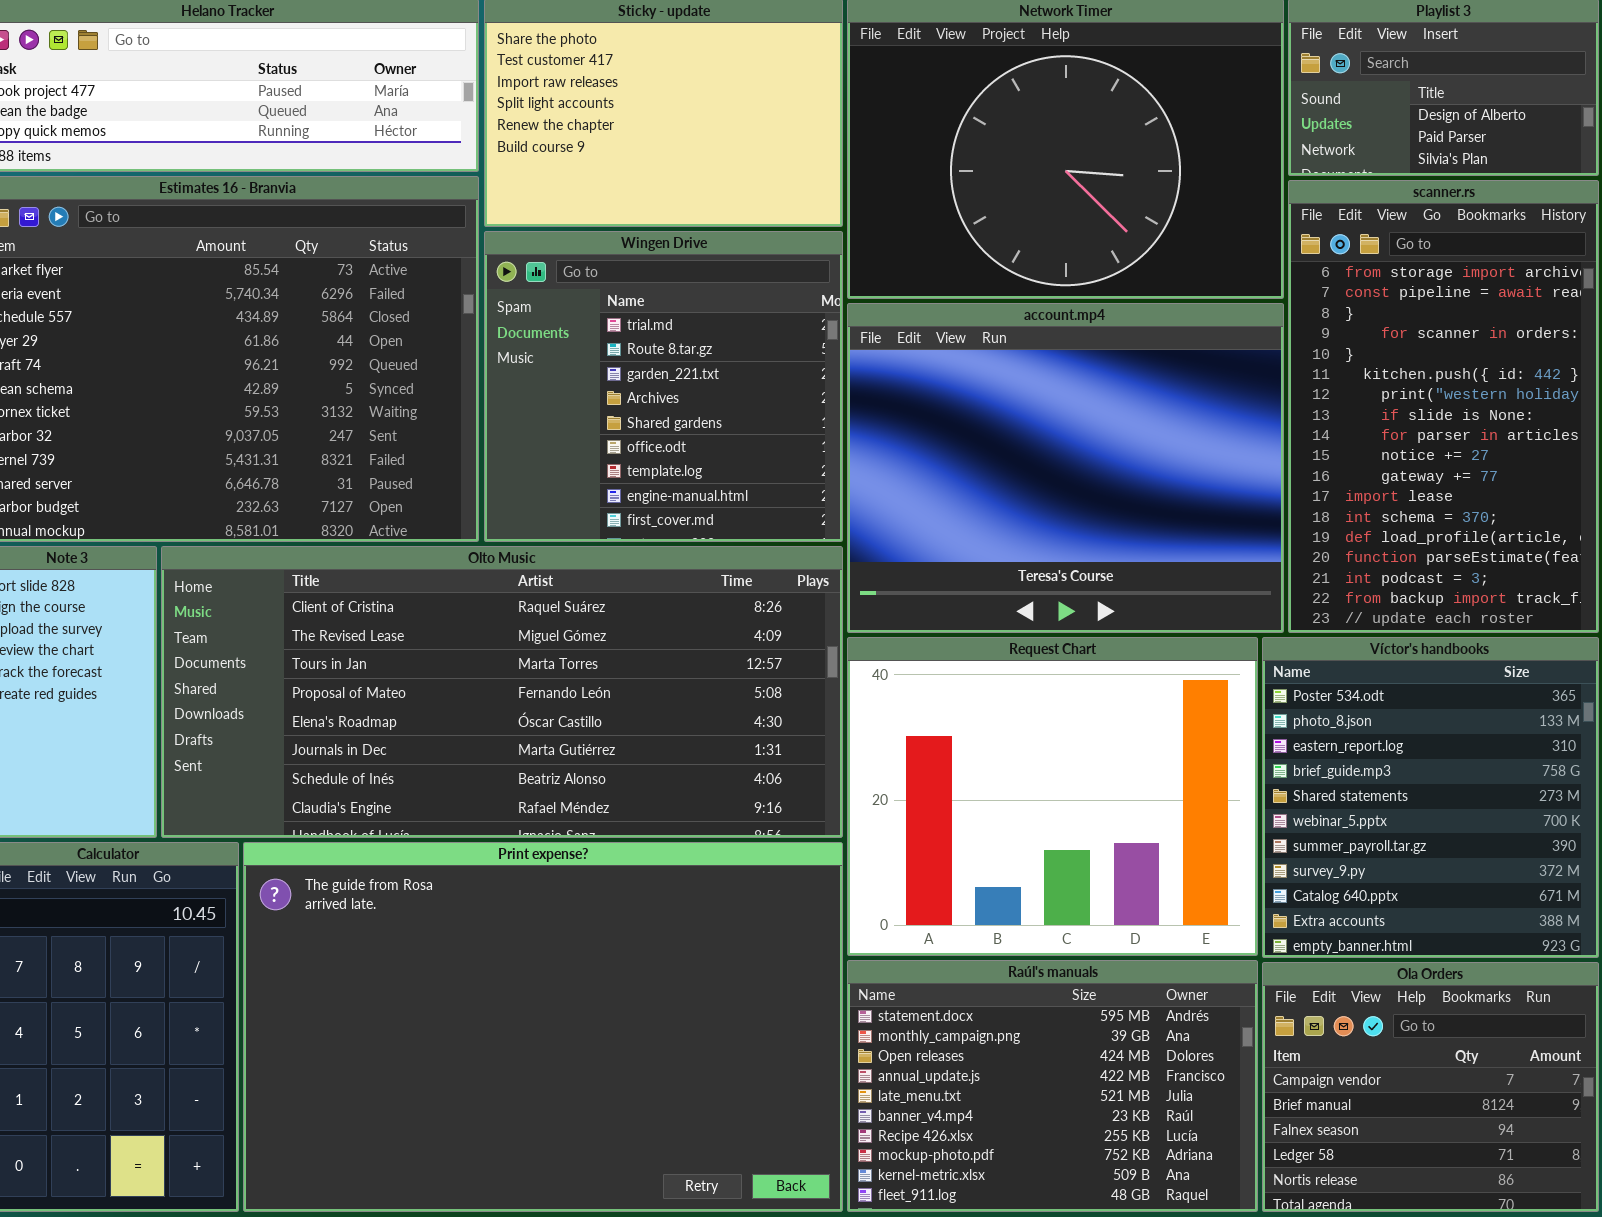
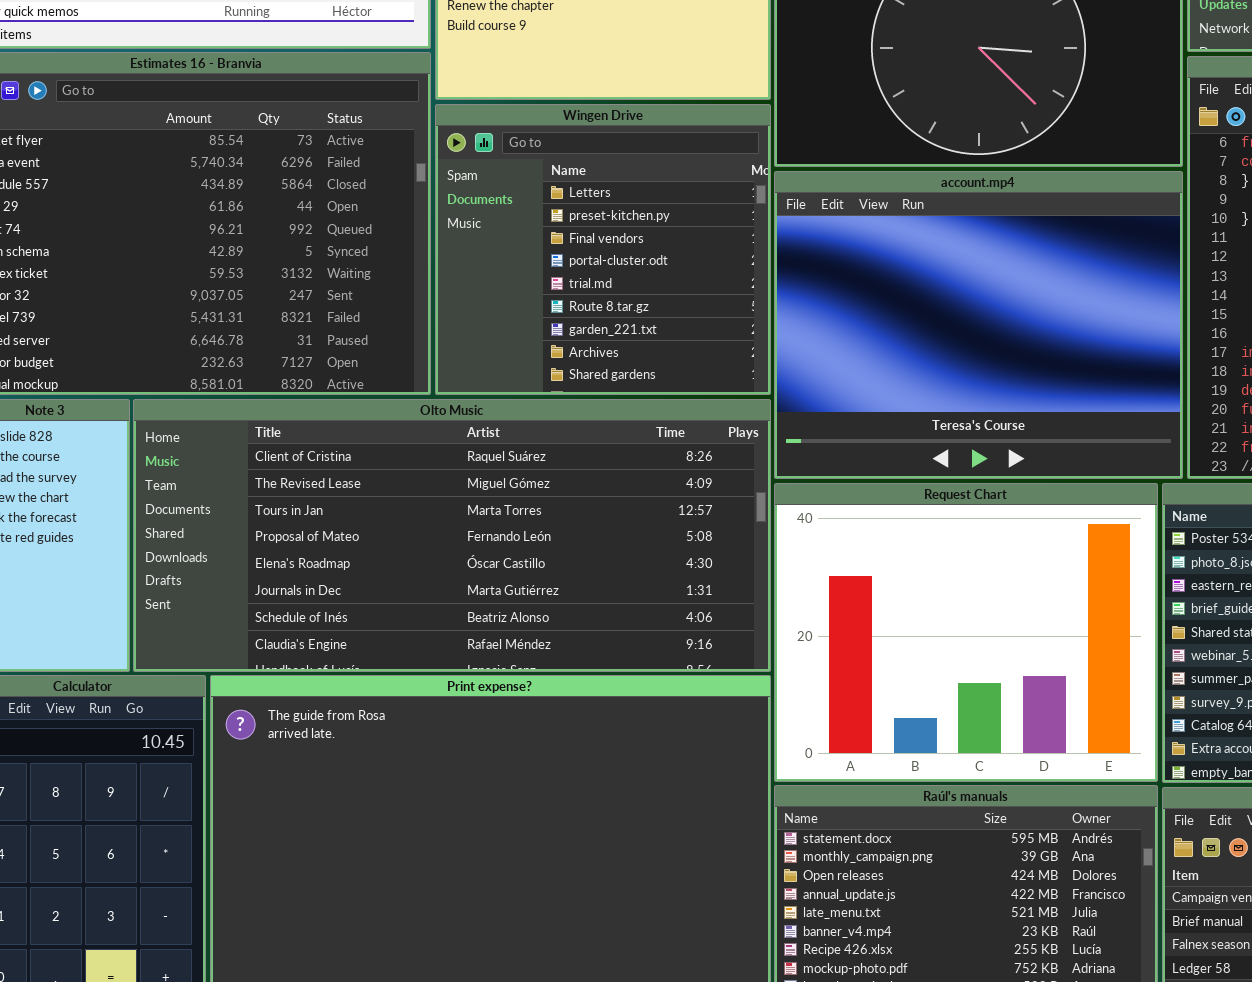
Wingen Drive: [484,231,843,542] -> [435,104,771,395], scrolled up 4 rows

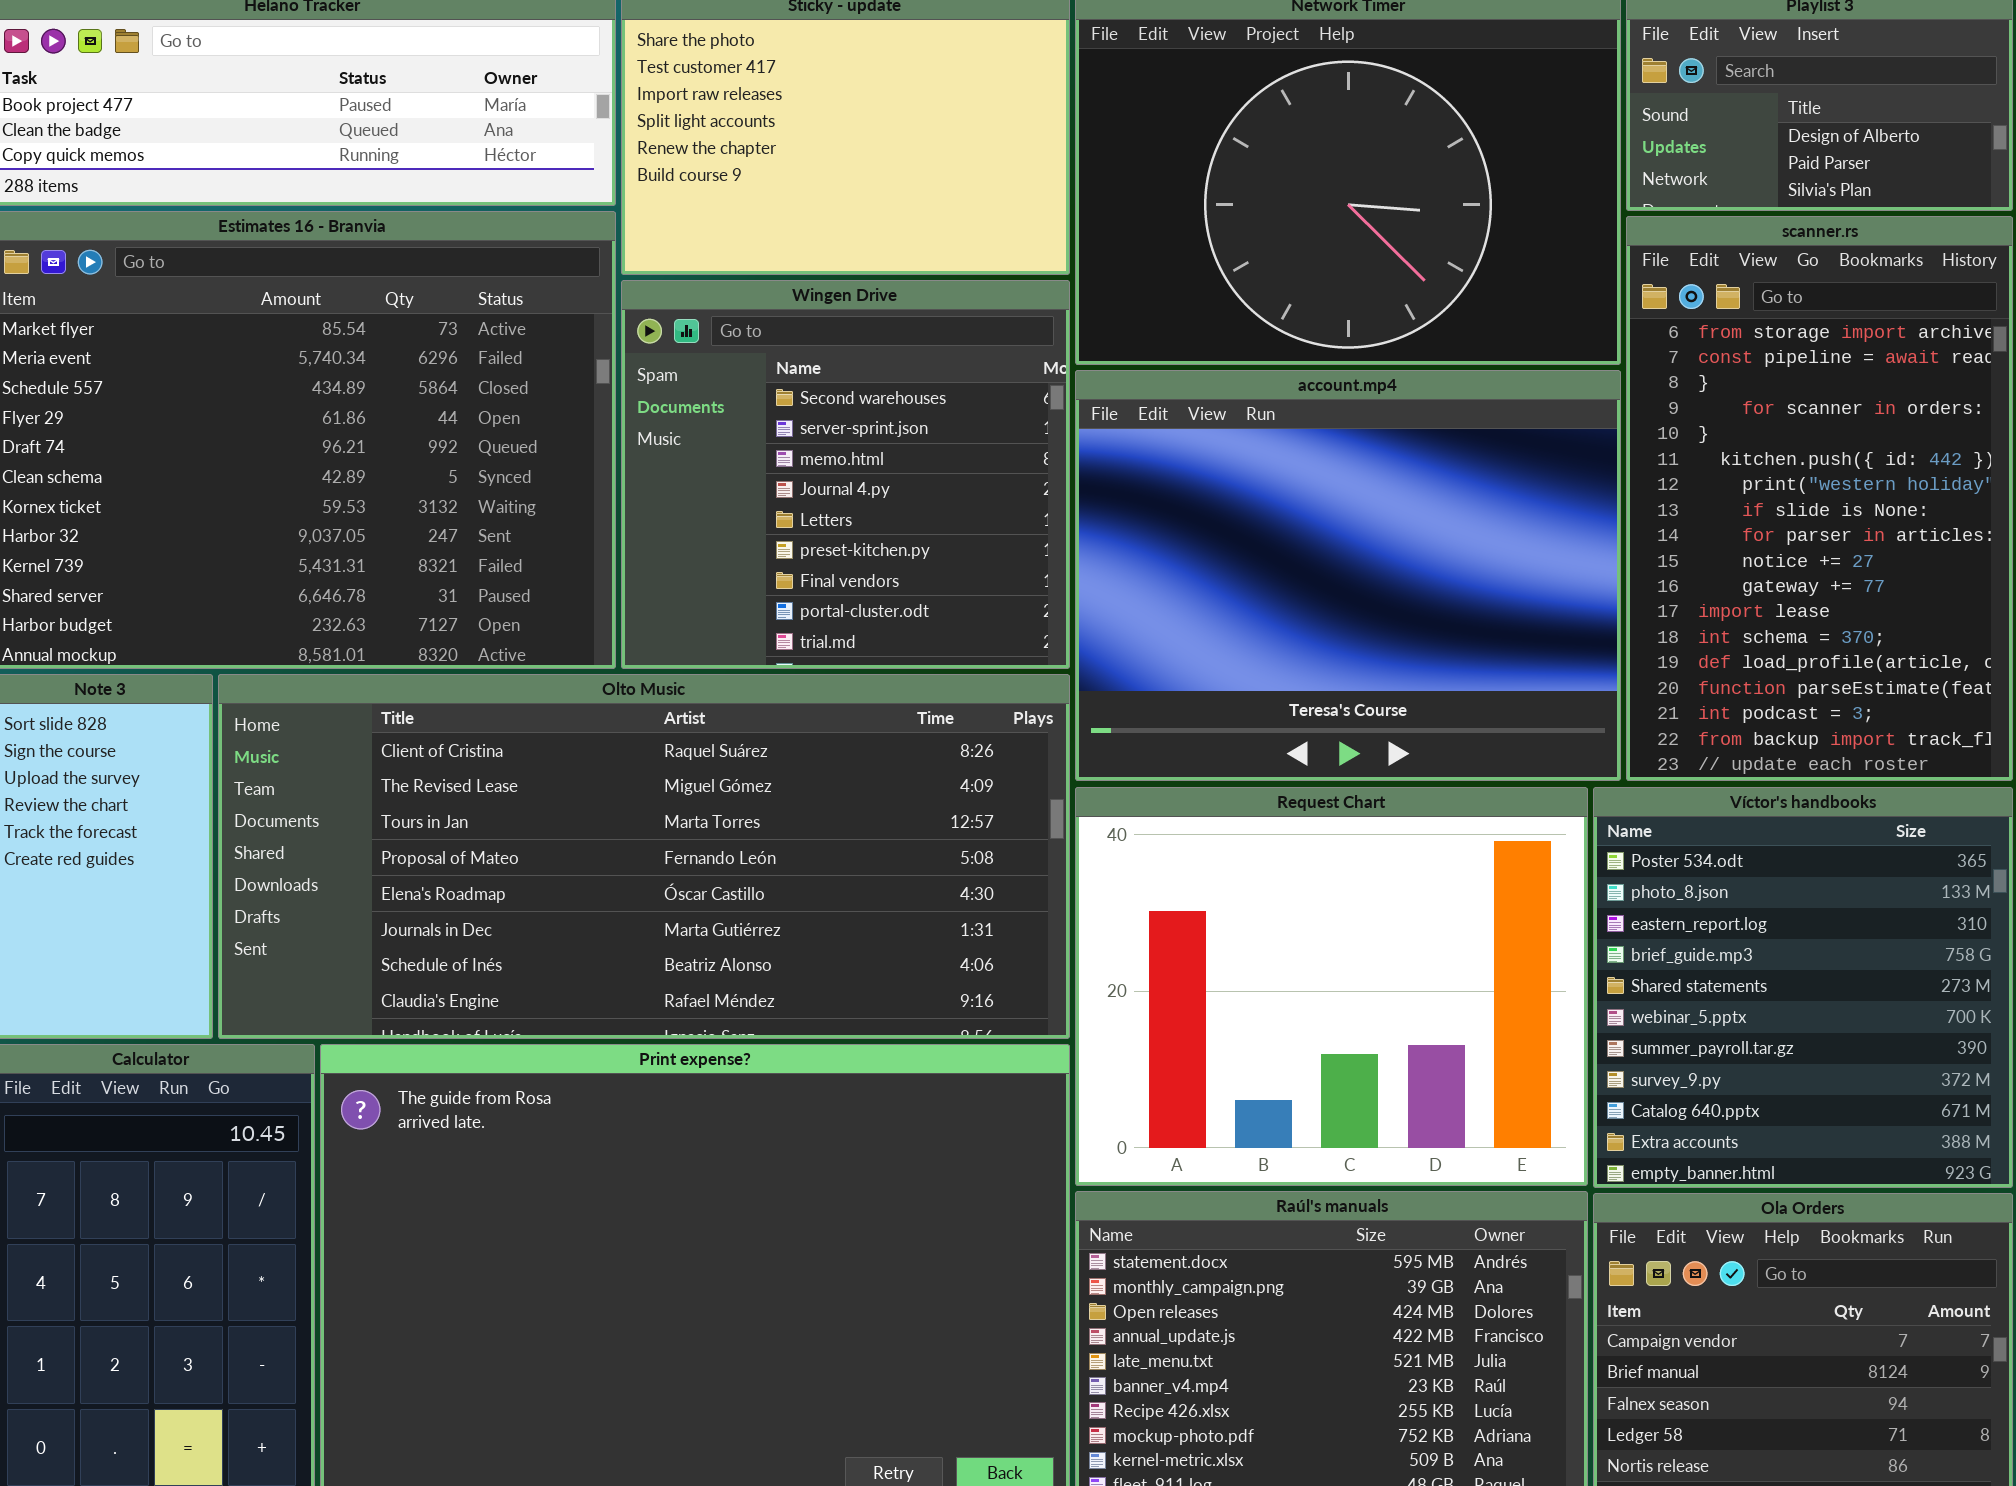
Wingen Drive: [435,104,771,395] -> [621,280,1070,669], scrolled up 4 rows

